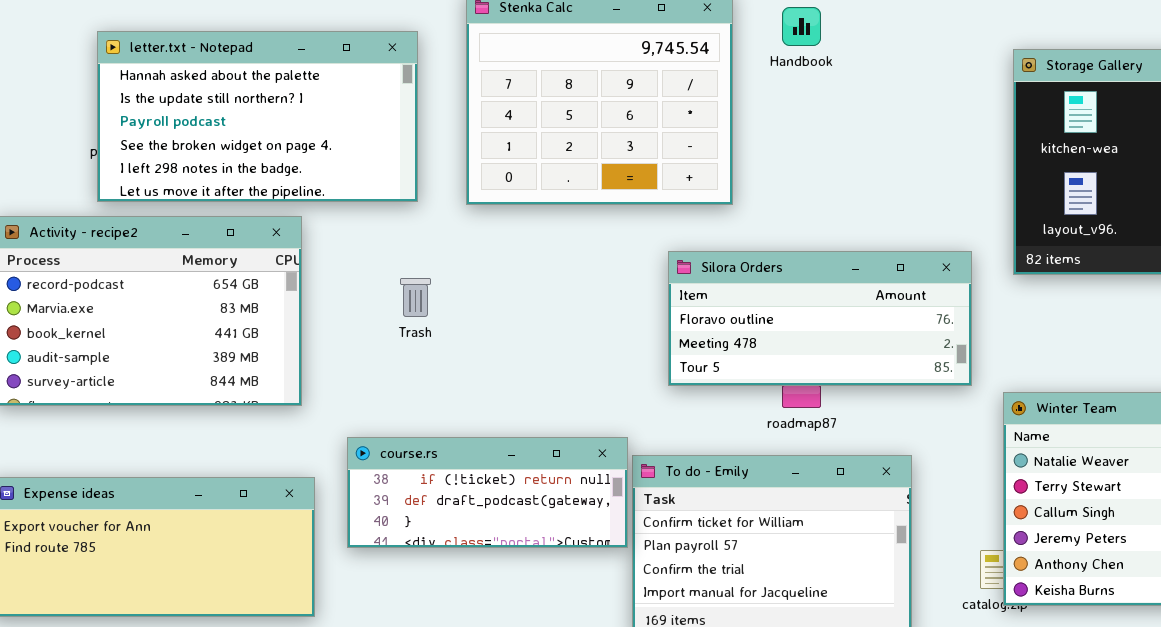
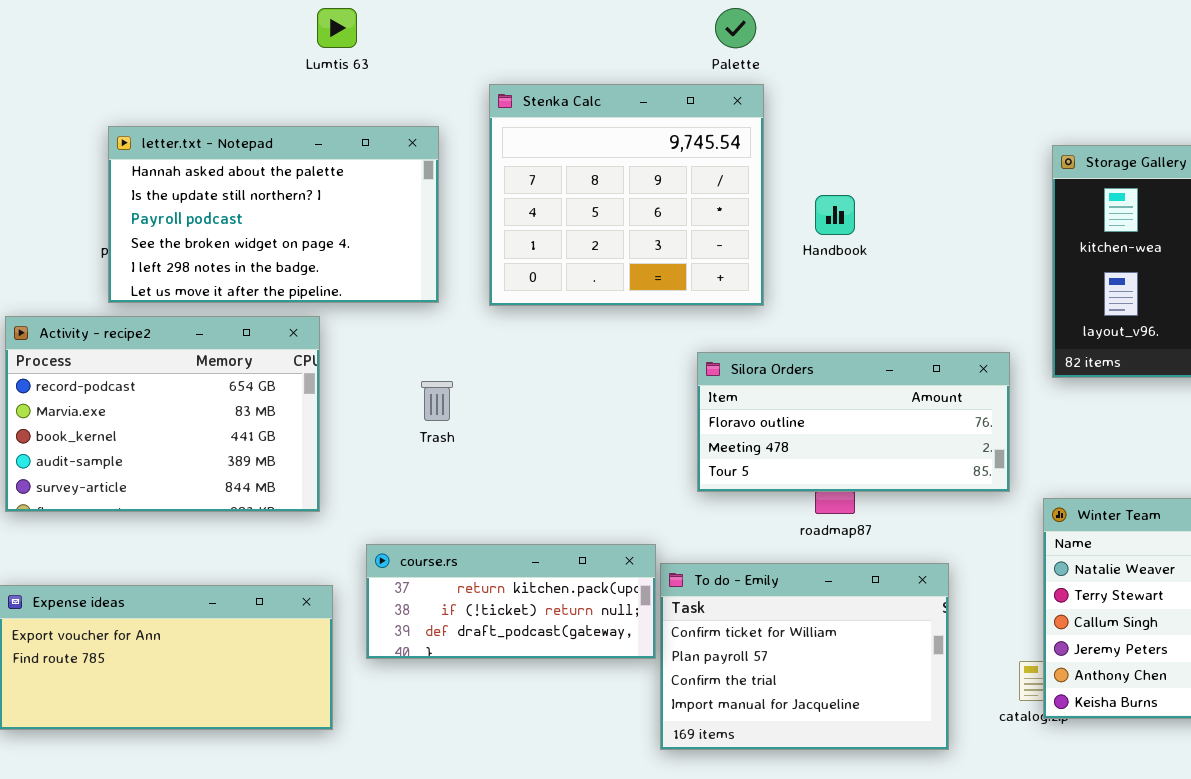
Handbook: [782,7,821,46] -> [815,195,855,235], moved
course.rs: [347,437,628,548] -> [366,544,656,659], scrolled up 1 row

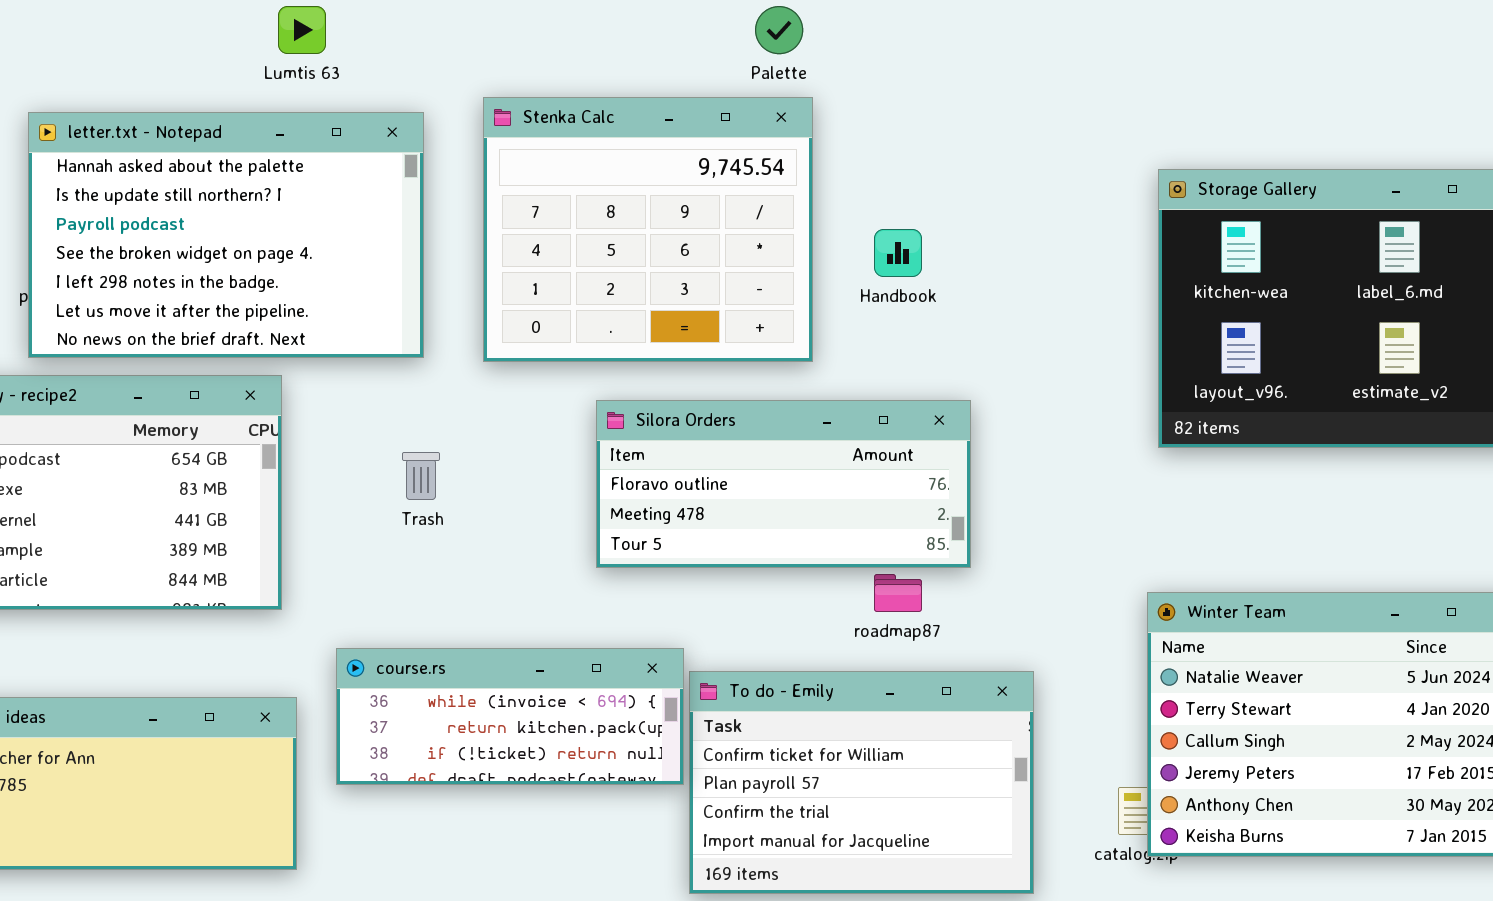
letter.txt - Notepad: [108,126,439,303] -> [28,112,424,358], resized
Silora Orders: [697,352,1010,492] -> [596,400,971,568], moved
course.rs: [366,544,656,659] -> [336,648,684,785], scrolled up 1 row

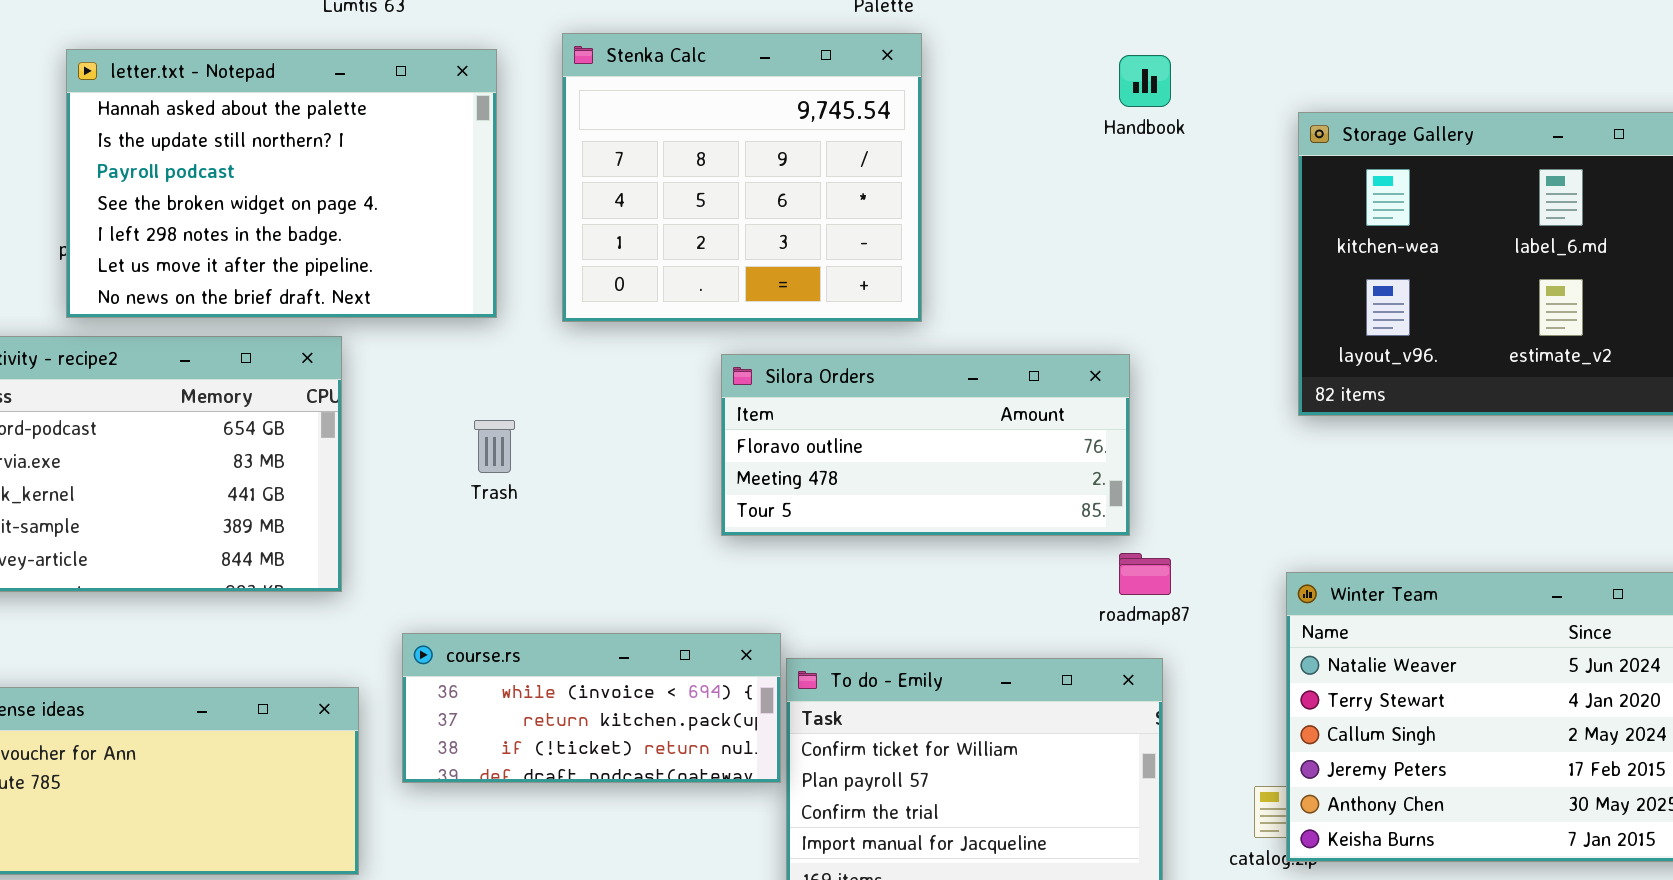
Handbook: [874,229,922,277] -> [1119,55,1171,107], moved
Silora Orders: [596,400,971,568] -> [721,354,1130,536], moved
roadmap87: [874,574,922,612] -> [1119,553,1171,595], moved

